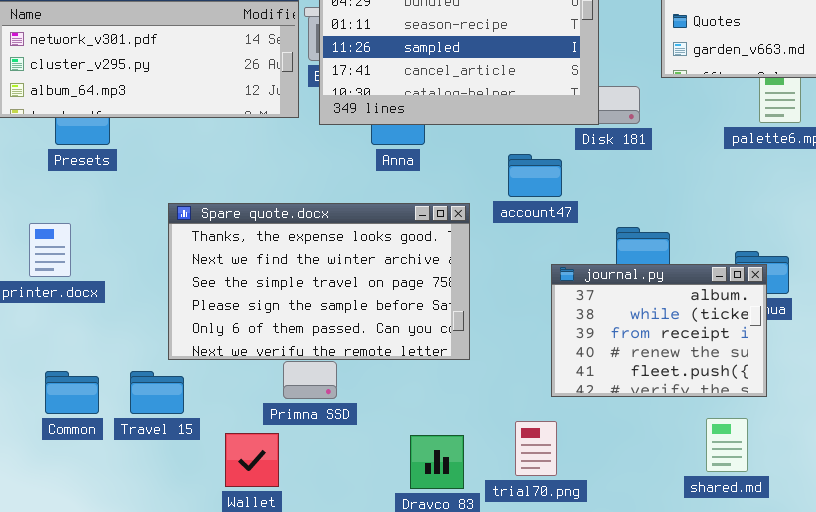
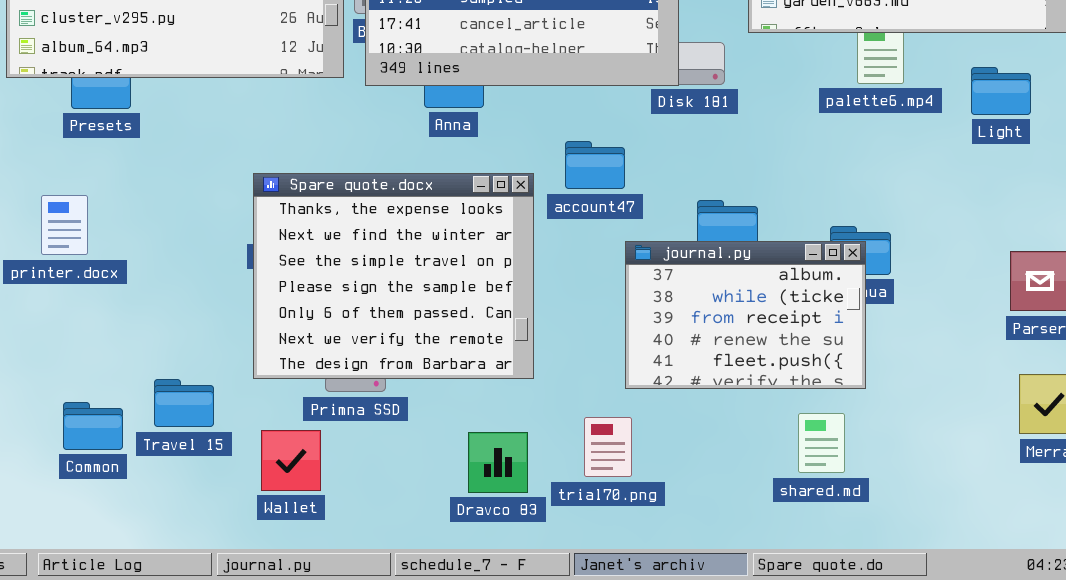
account47: [508,154,562,197] -> [565,141,625,189], moved
Spare quote.docx: [168,203,470,360] -> [253,173,534,379], resized
Common: [45,371,99,414] -> [63,402,123,450], moved
Travel 15: [130,371,184,414] -> [154,379,214,427], moved

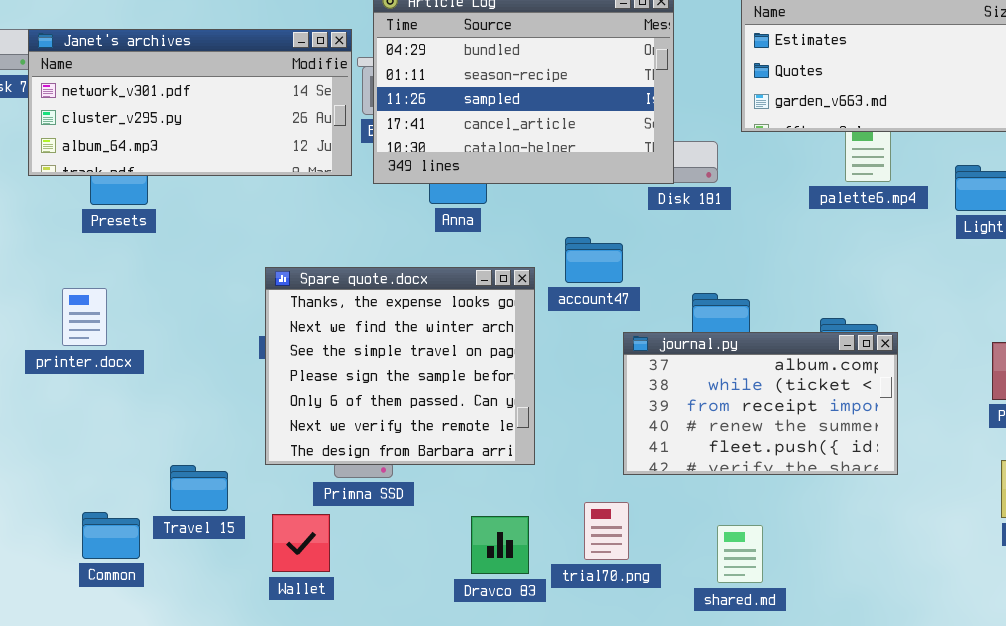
journal.py: [625,241,866,389] -> [623,332,898,475], resized
Common: [63,402,123,450] -> [82,512,140,559], moved
shared.md: [798,413,845,473] -> [717,525,763,583], moved

